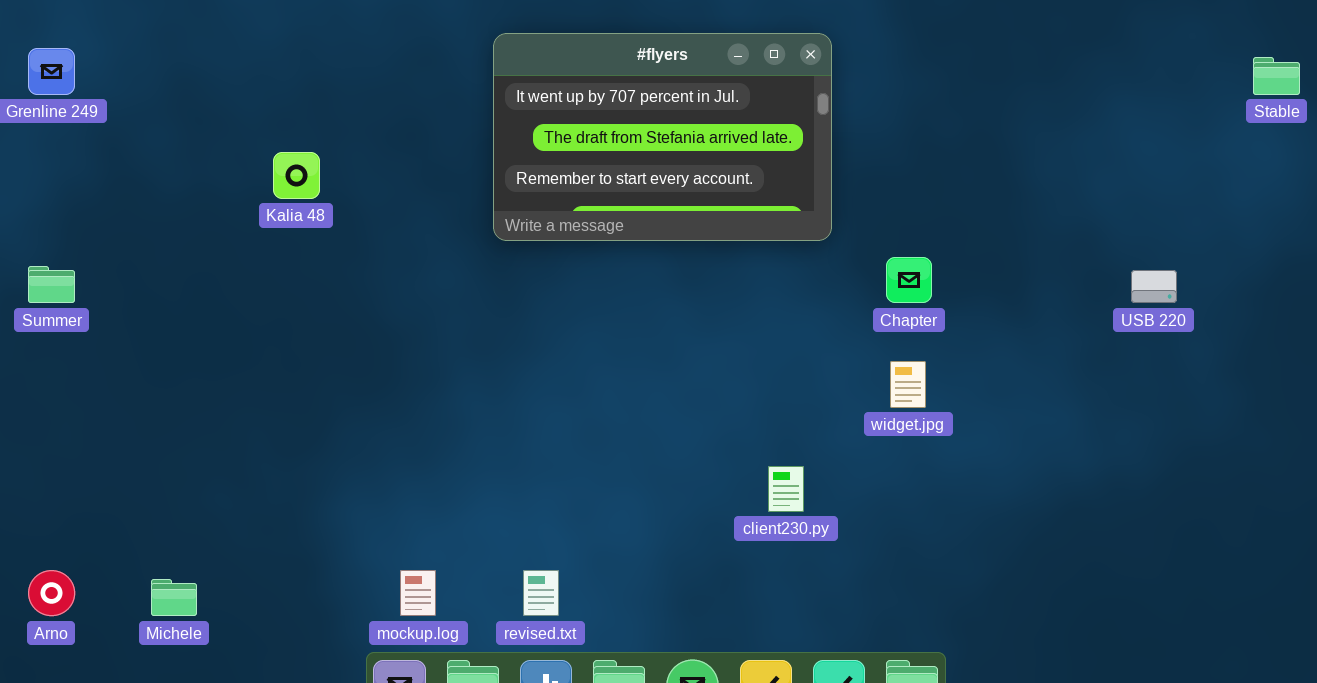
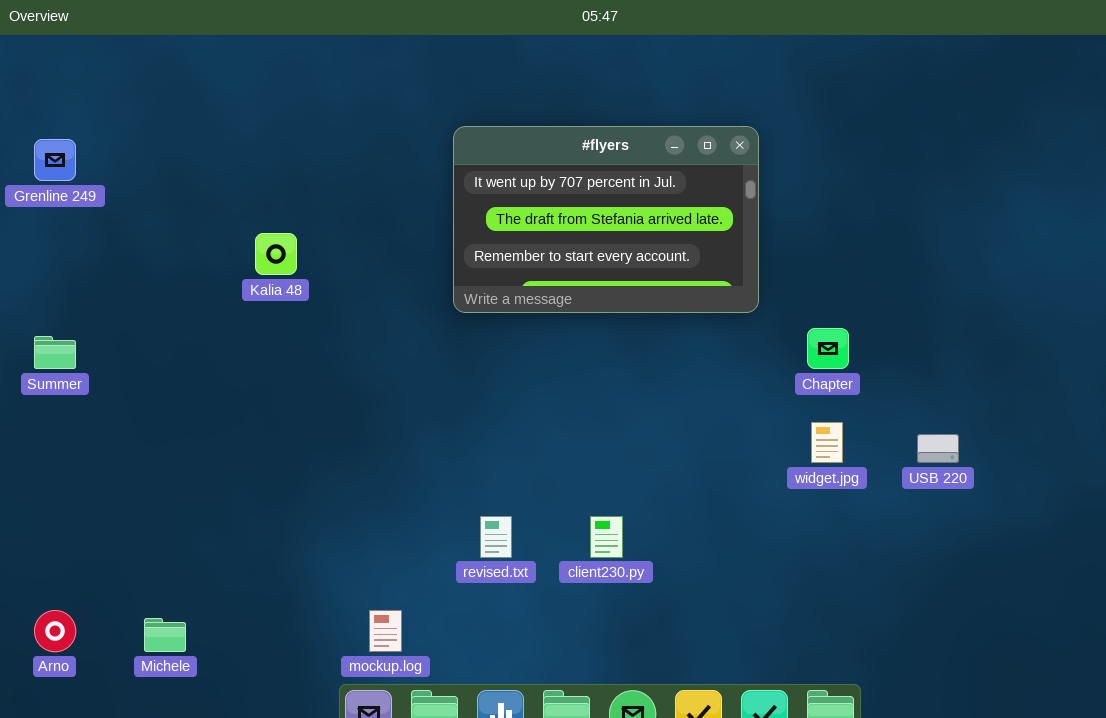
USB 220: [1131,270,1177,303] -> [917,434,959,463], moved
client230.py: [768,466,804,512] -> [590,516,623,558], moved
revised.txt: [523,570,559,616] -> [480,516,512,558], moved

